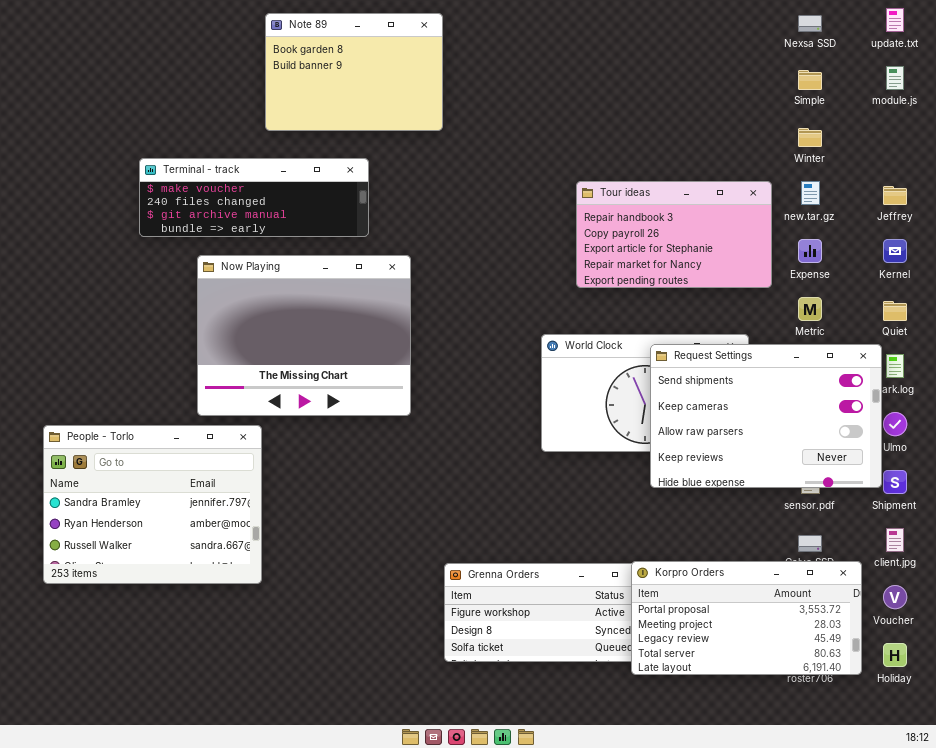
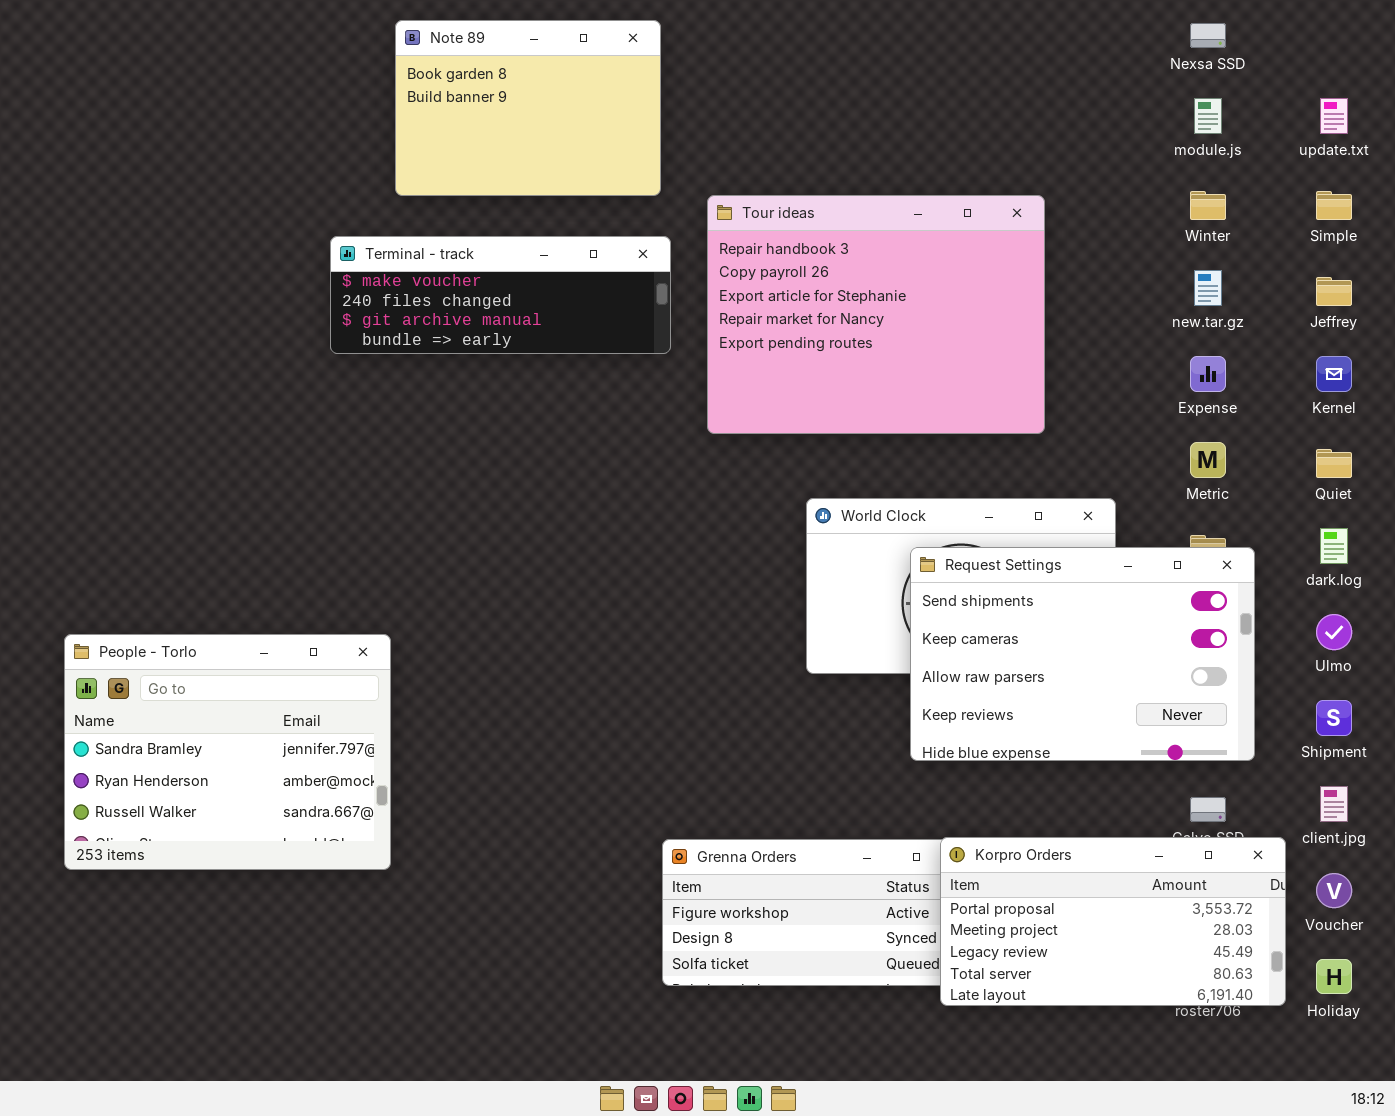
update.txt: [886,8,904,32] -> [1320,98,1348,134], moved
module.js: [886,66,904,90] -> [1194,98,1222,134], moved
Simple: [798,70,822,90] -> [1316,191,1352,220], moved
Terminal - track: [139,158,369,237] -> [330,236,671,354], moved
Tour ideas: [576,181,772,288] -> [707,195,1045,434], moved, resized
Now Playing: [197,255,411,416] -> none, closed
Request Settings: [650,344,882,488] -> [910,547,1255,761], moved

